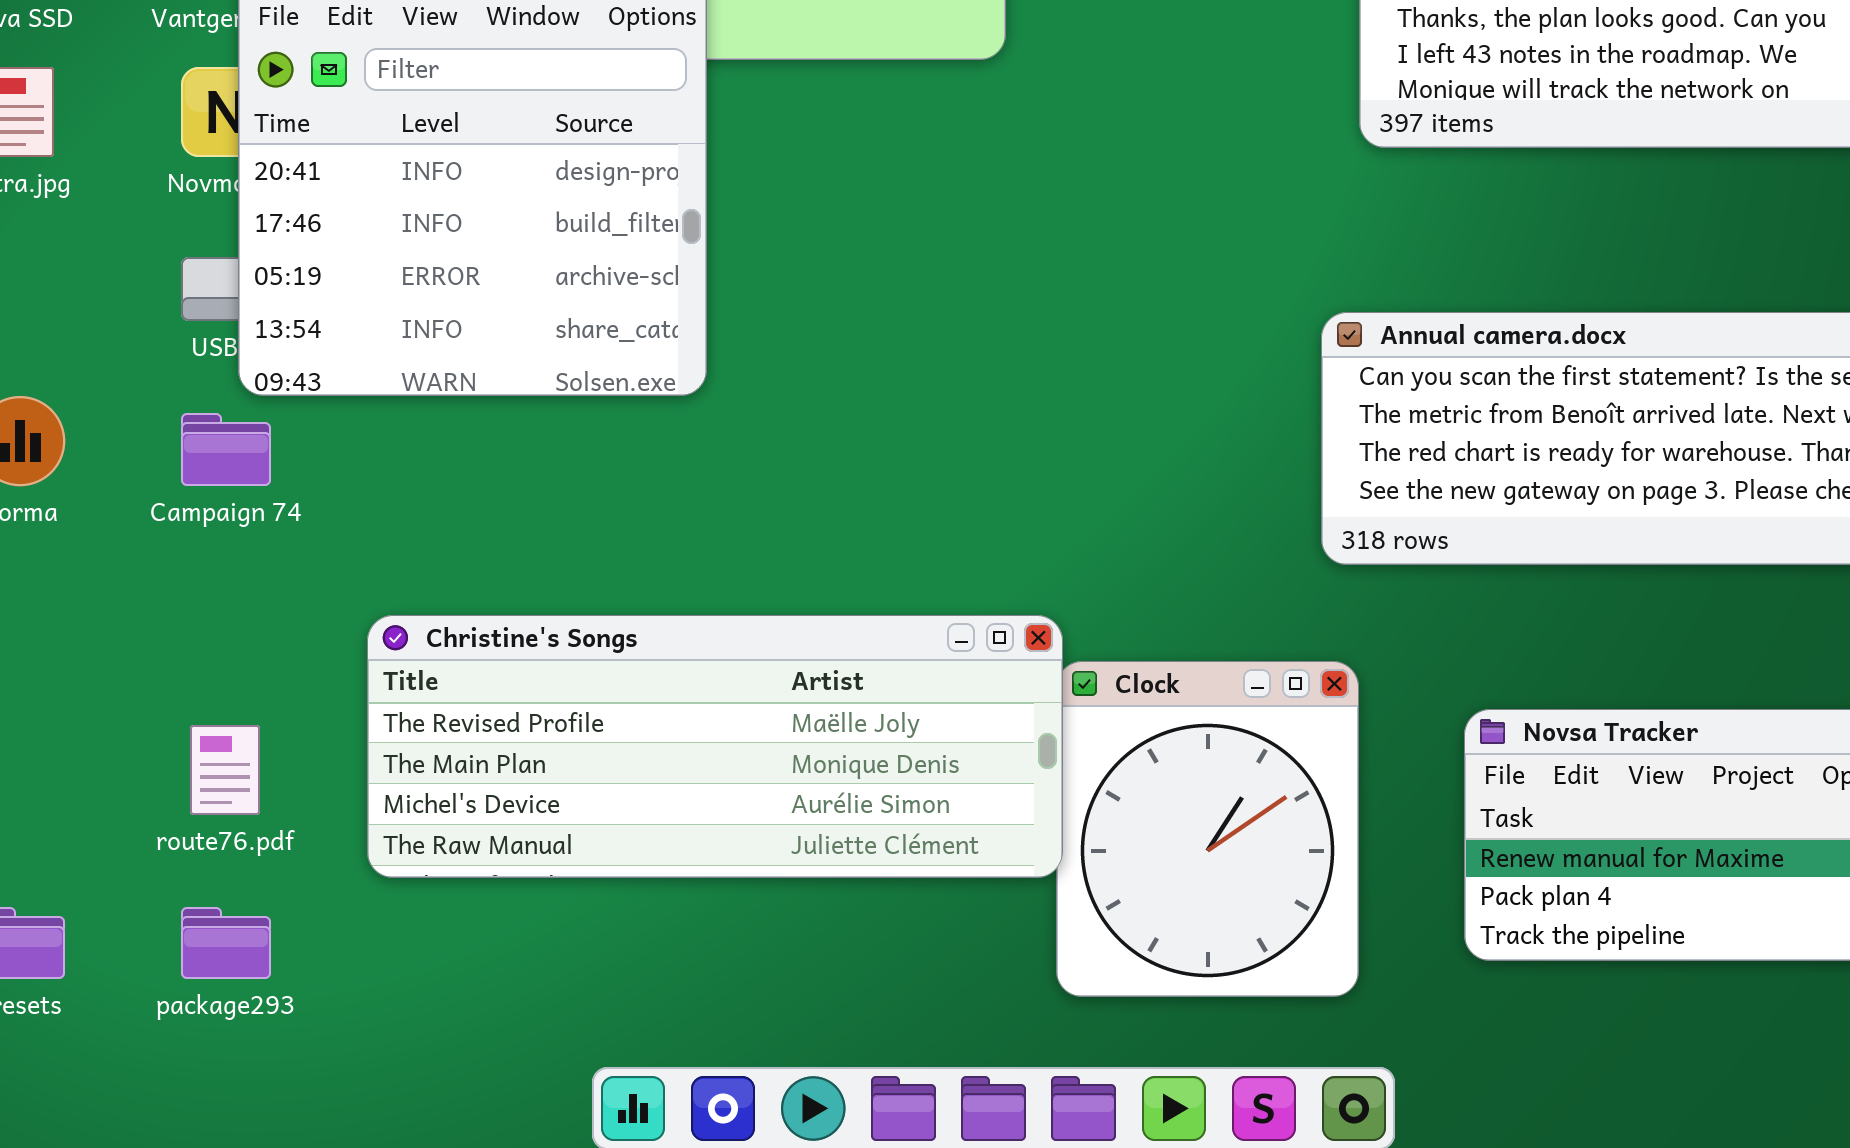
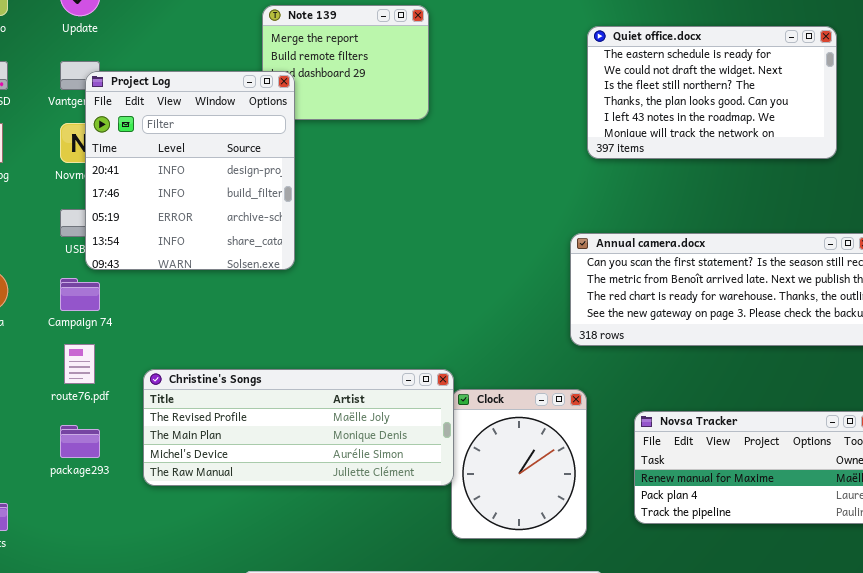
route76.pdf: [190,725,260,815] -> [64,344,95,384], moved
package293: [181,907,271,979] -> [60,425,100,458], moved

